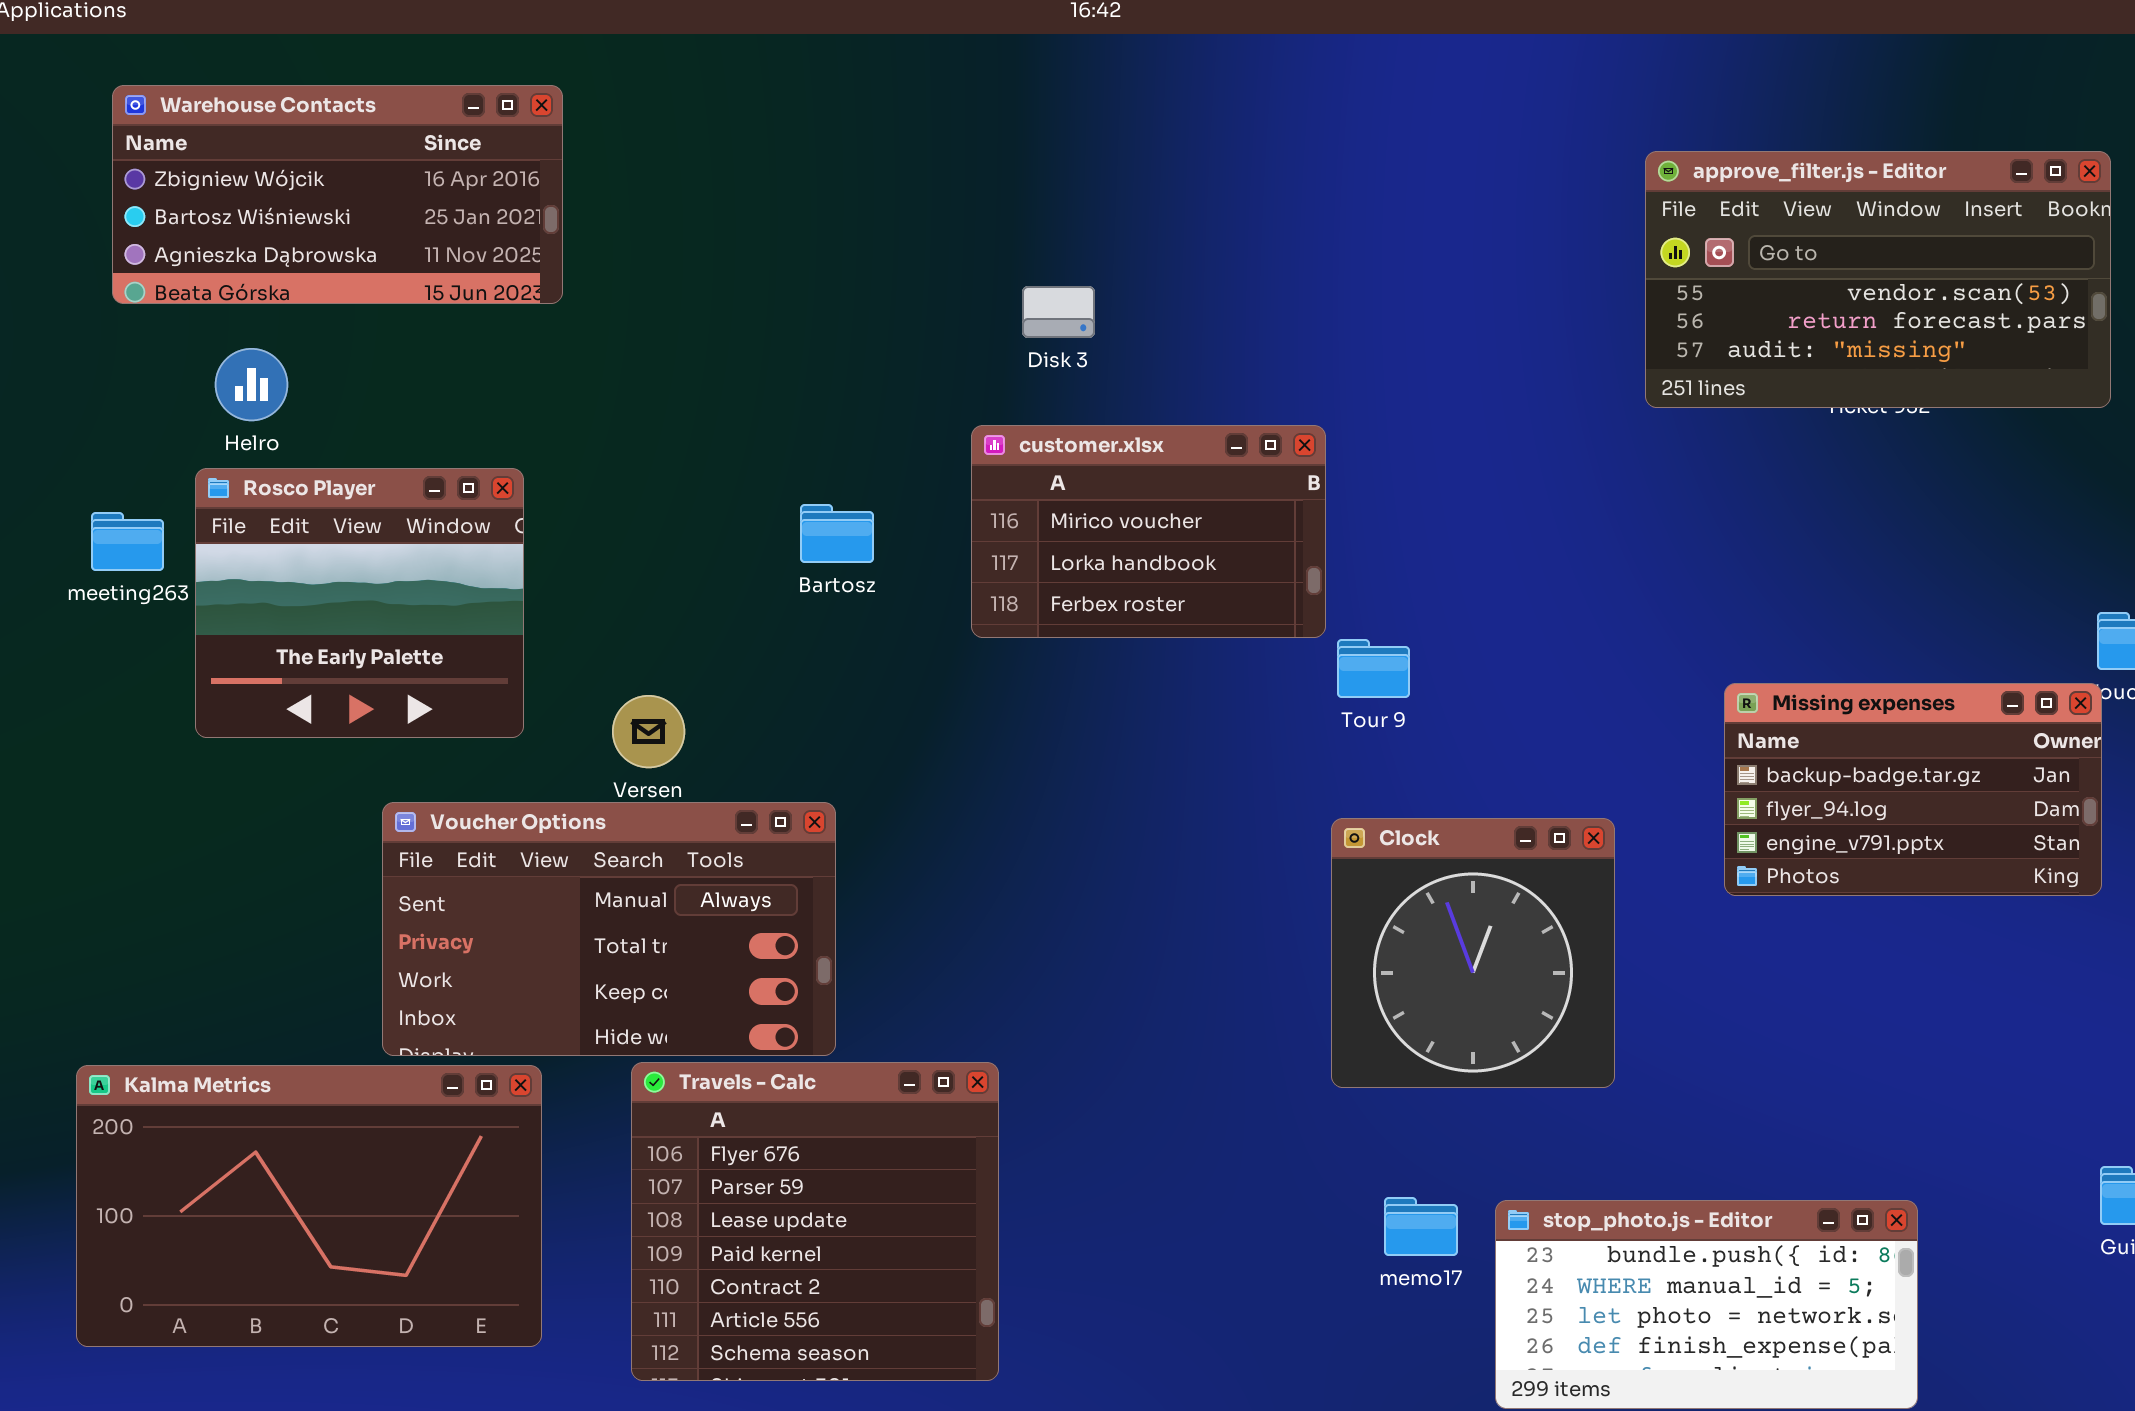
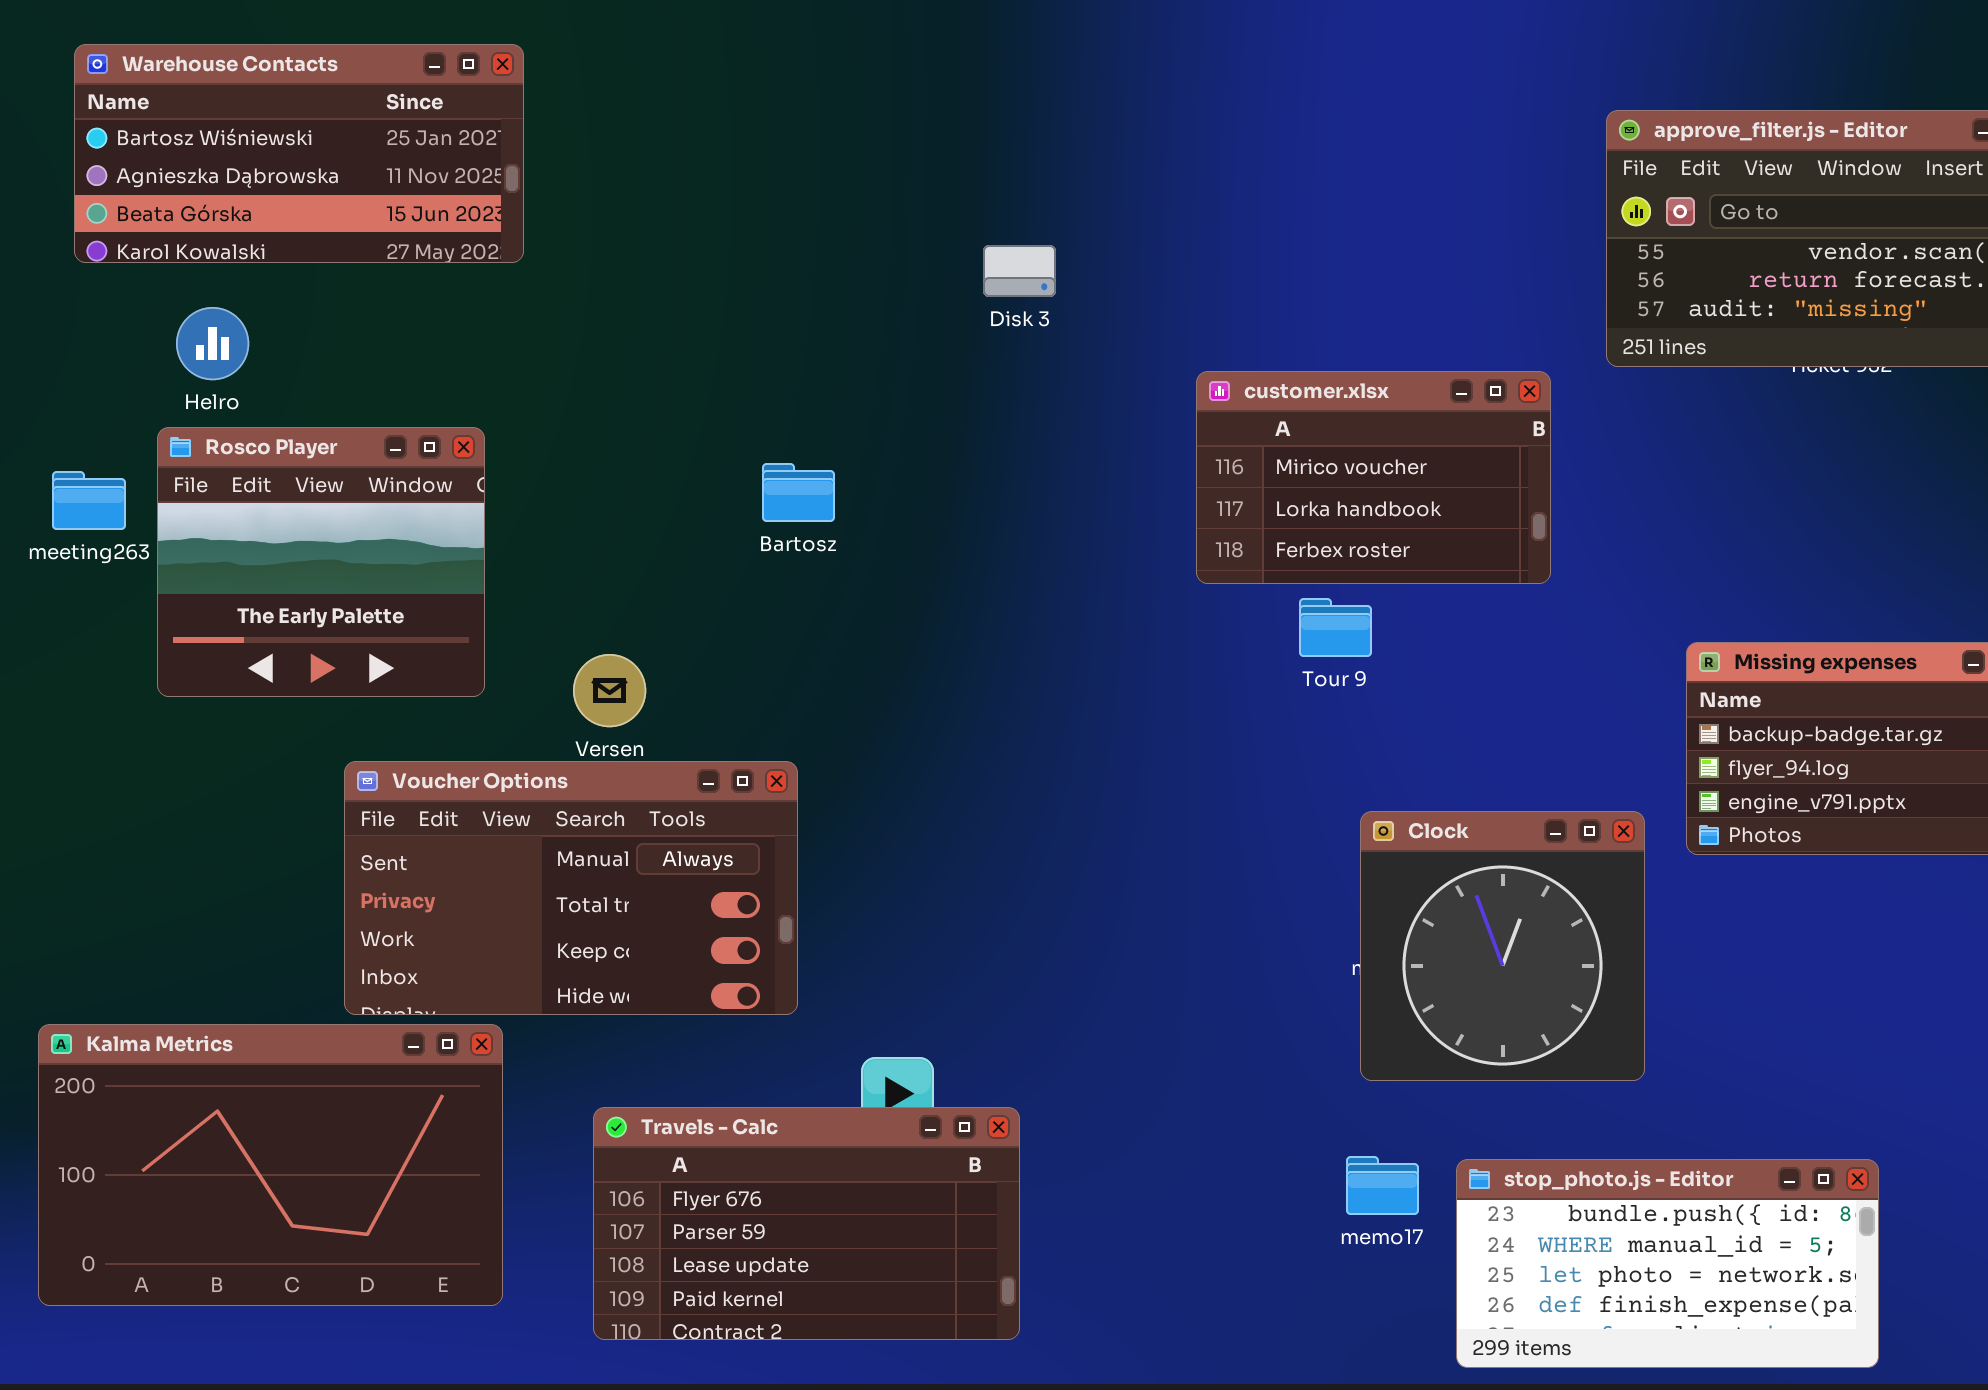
Warehouse Contacts: [112,85,563,304] -> [74,44,524,263], scrolled down 1 row
customer.xlsx: [971,425,1326,638] -> [1196,371,1551,584], moved
Clock: [1331,818,1615,1088] -> [1360,811,1645,1081], moved
Travels - Calc: [631,1062,999,1381] -> [593,1107,1020,1340], resized

